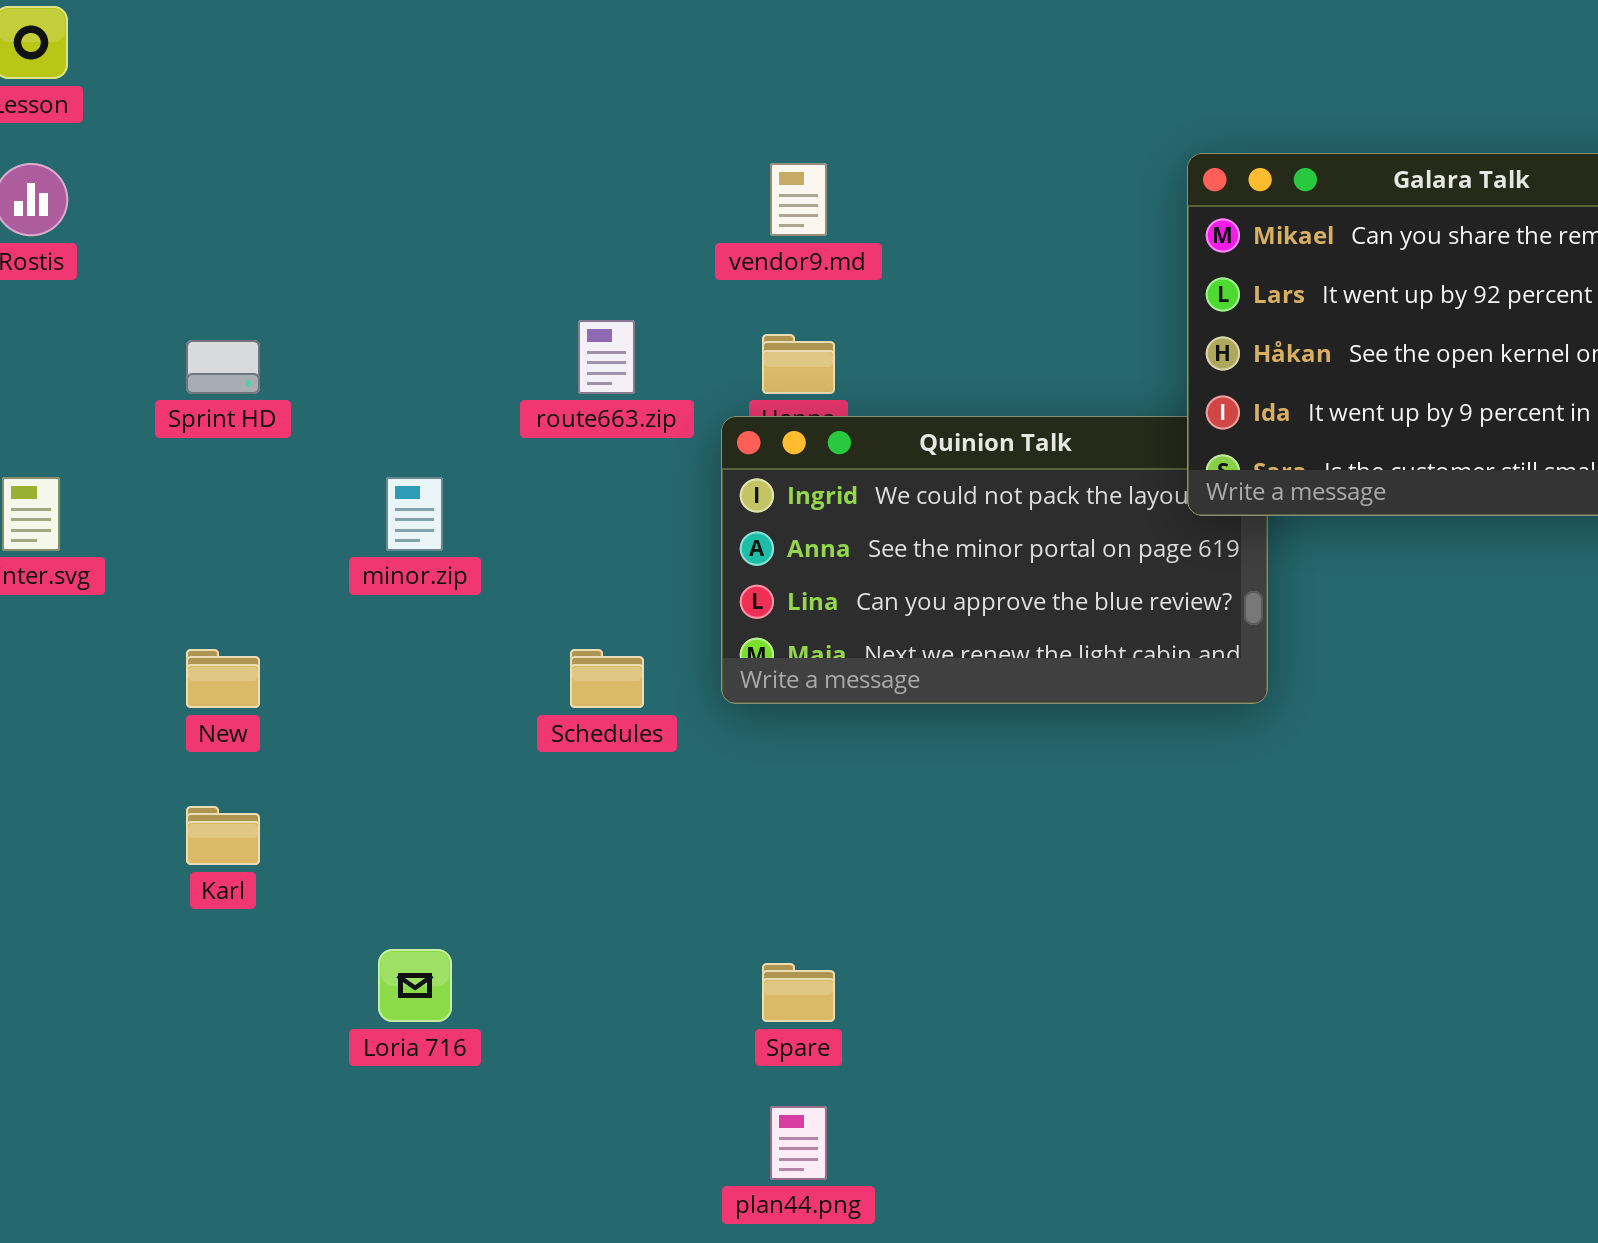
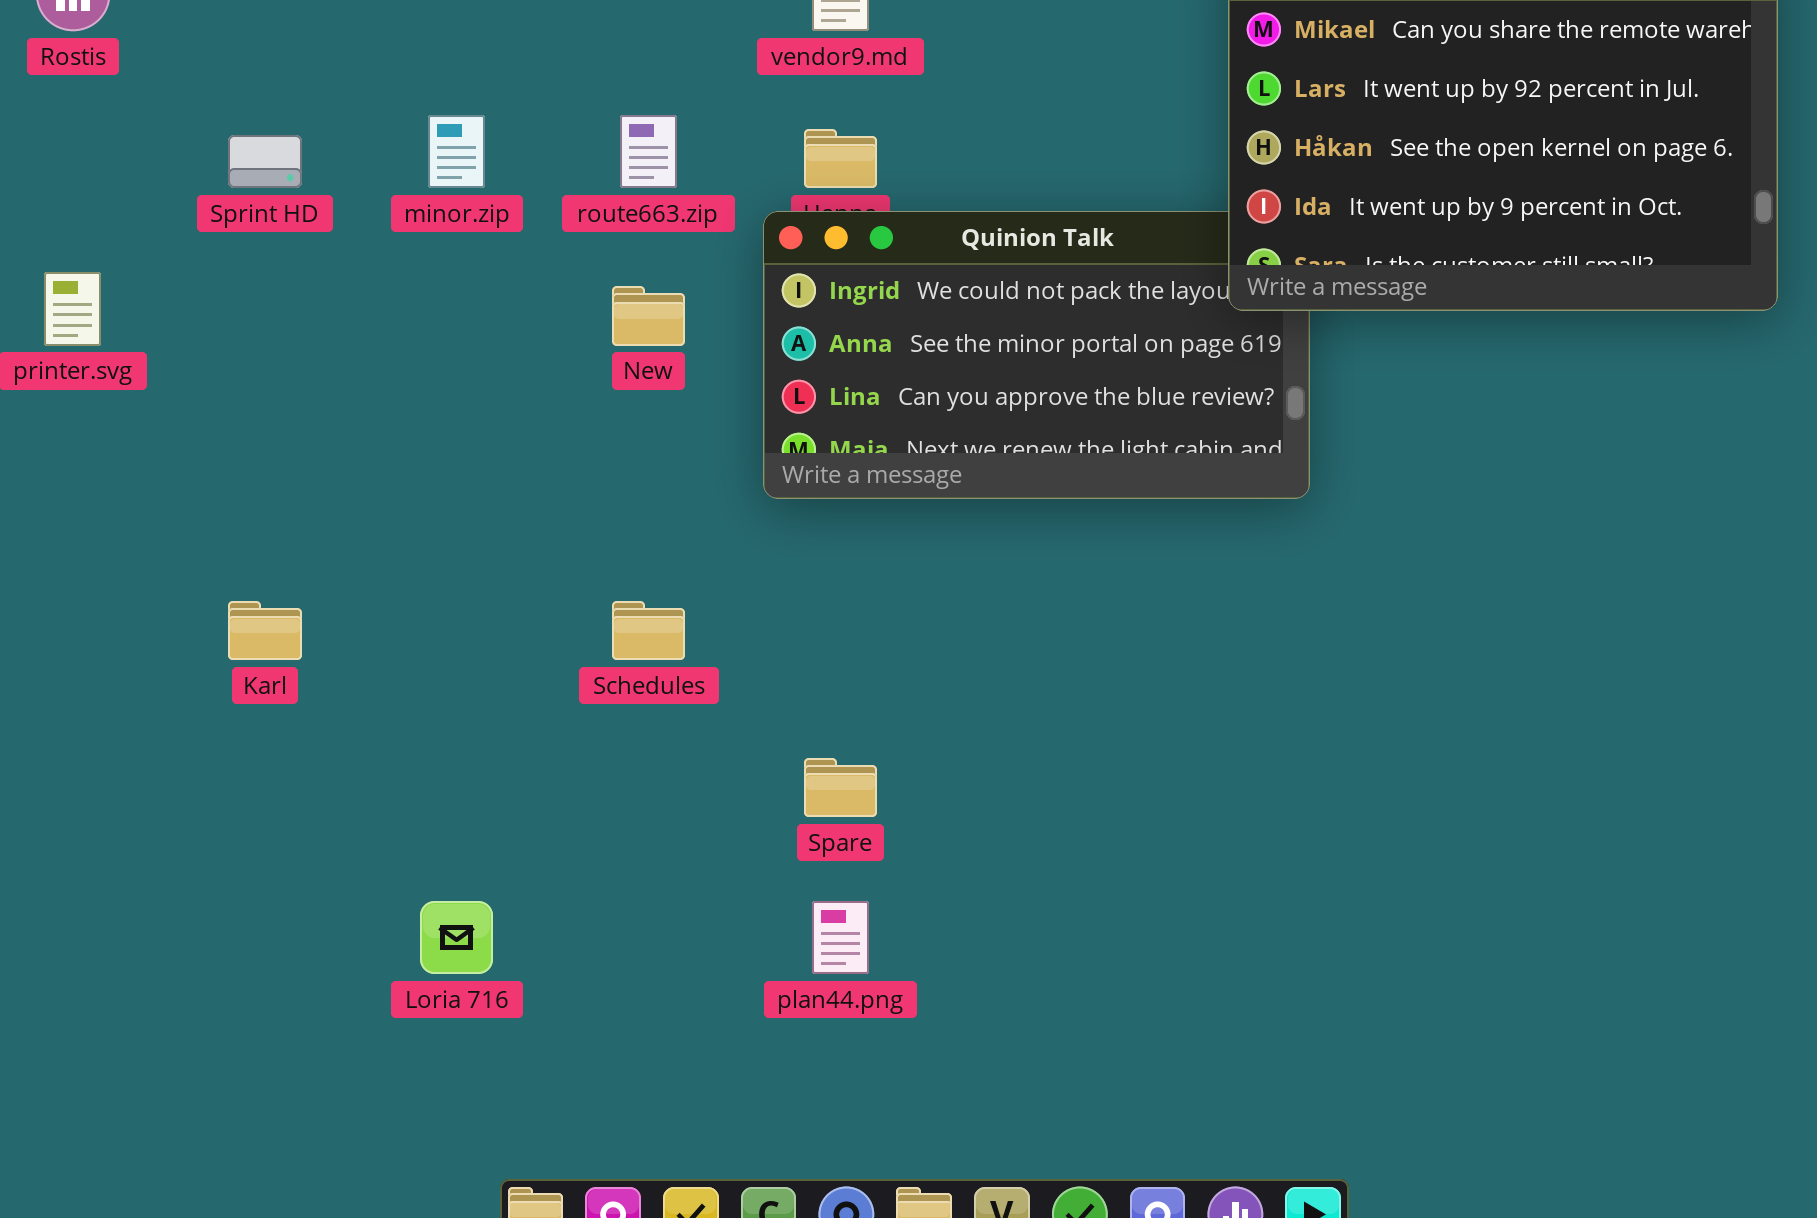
minor.zip: [386,477,443,551] -> [428,115,485,188], moved
New: [186,649,260,708] -> [612,286,685,346], moved
Schedules: [570,649,644,708] -> [612,601,685,660], moved
Loria 716: [378,949,452,1022] -> [420,901,493,974], moved

